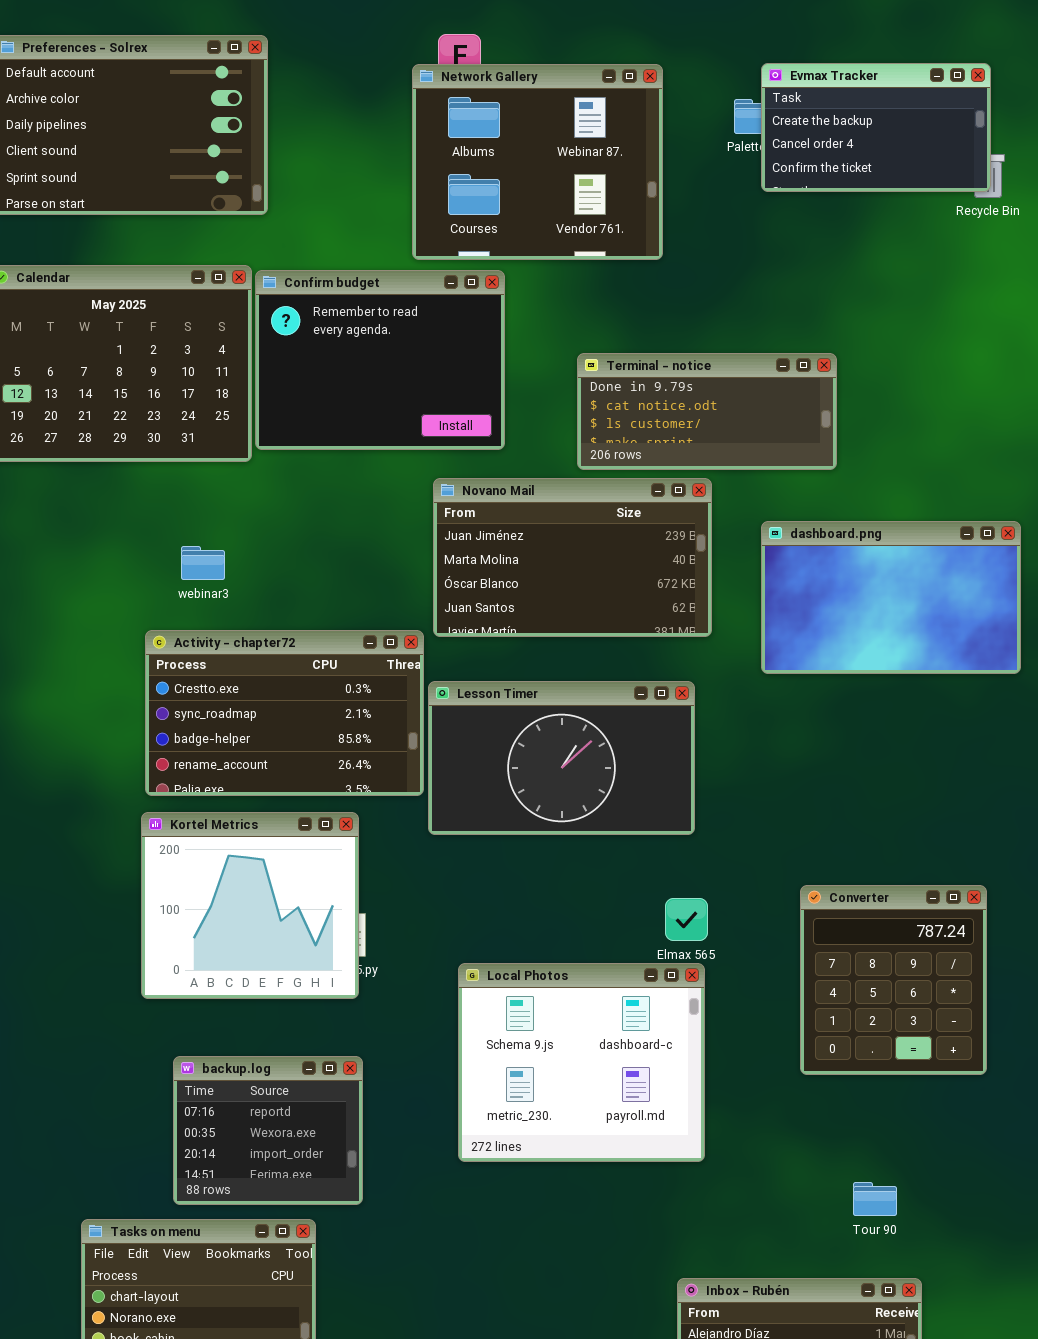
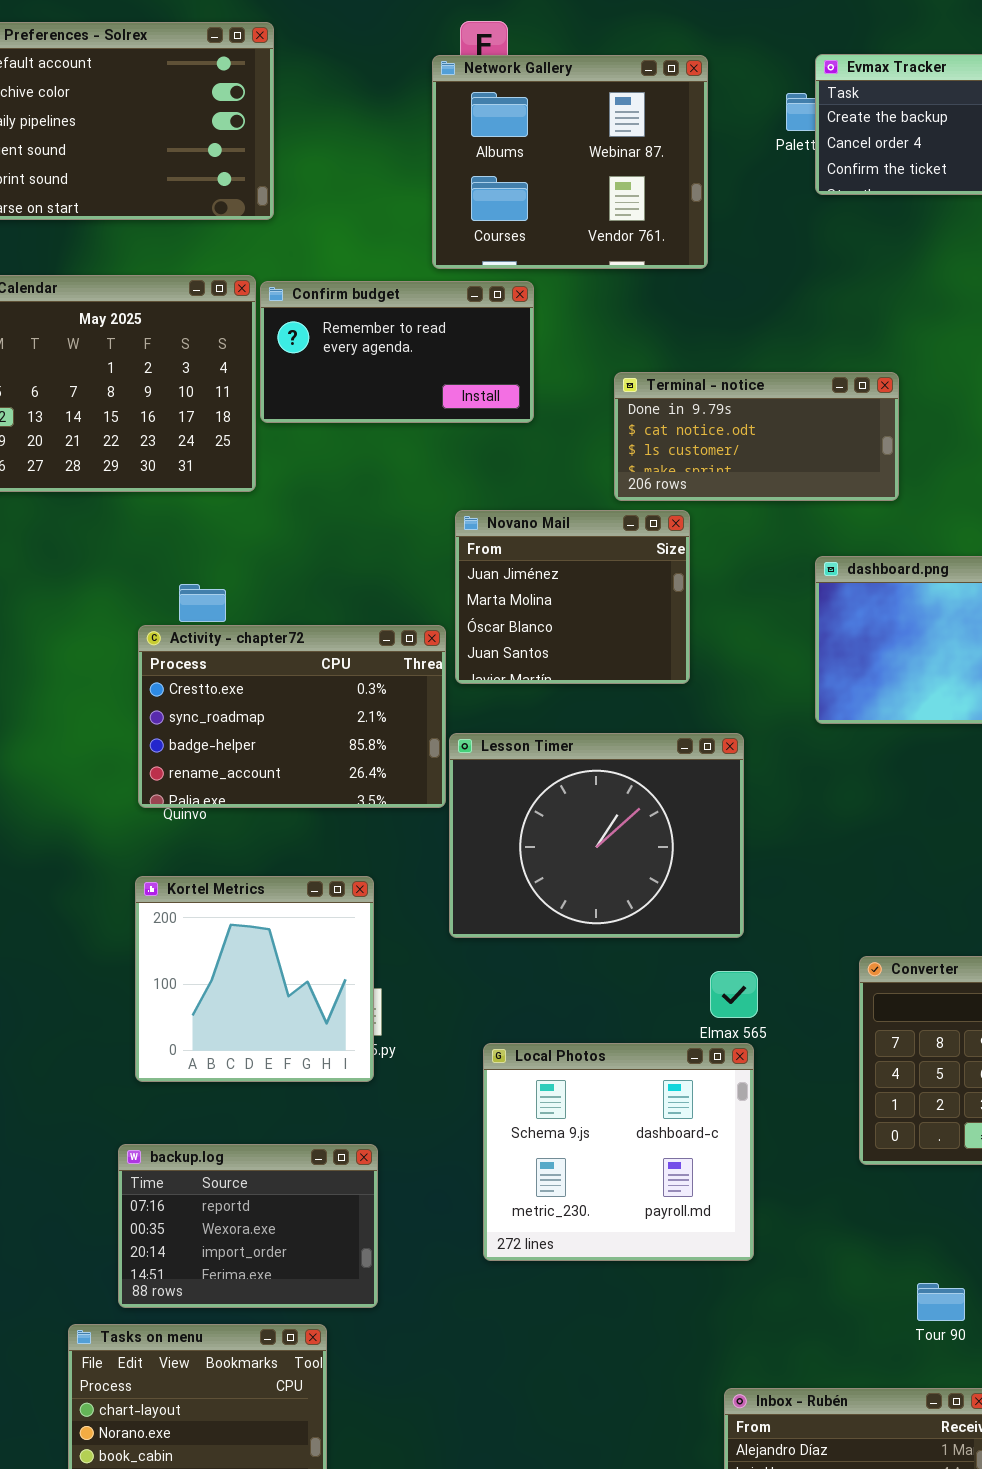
Confirm budget: [255,270,505,450] -> [260,281,534,423], resized
Novano Mail: [433,478,712,637] -> [455,510,690,684], resized
Activity - chapter72: [145,630,424,796] -> [138,625,446,808], moved
Lesson Timer: [428,681,695,835] -> [449,733,744,938], resized
backup.log: [173,1056,363,1205] -> [118,1144,378,1308], resized

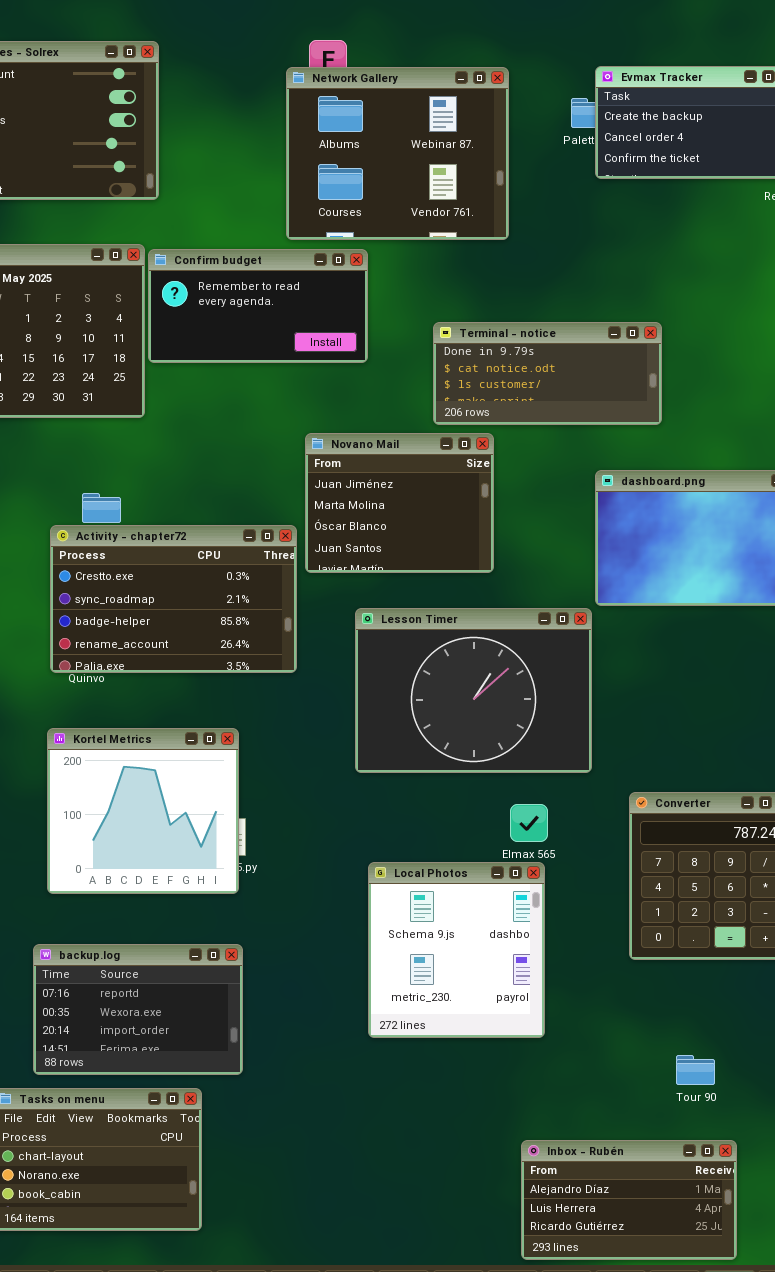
Lesson Timer: [449,733,744,938] -> [355,608,592,773], moved
Local Photos: [483,1043,754,1261] -> [368,862,545,1038], resized

